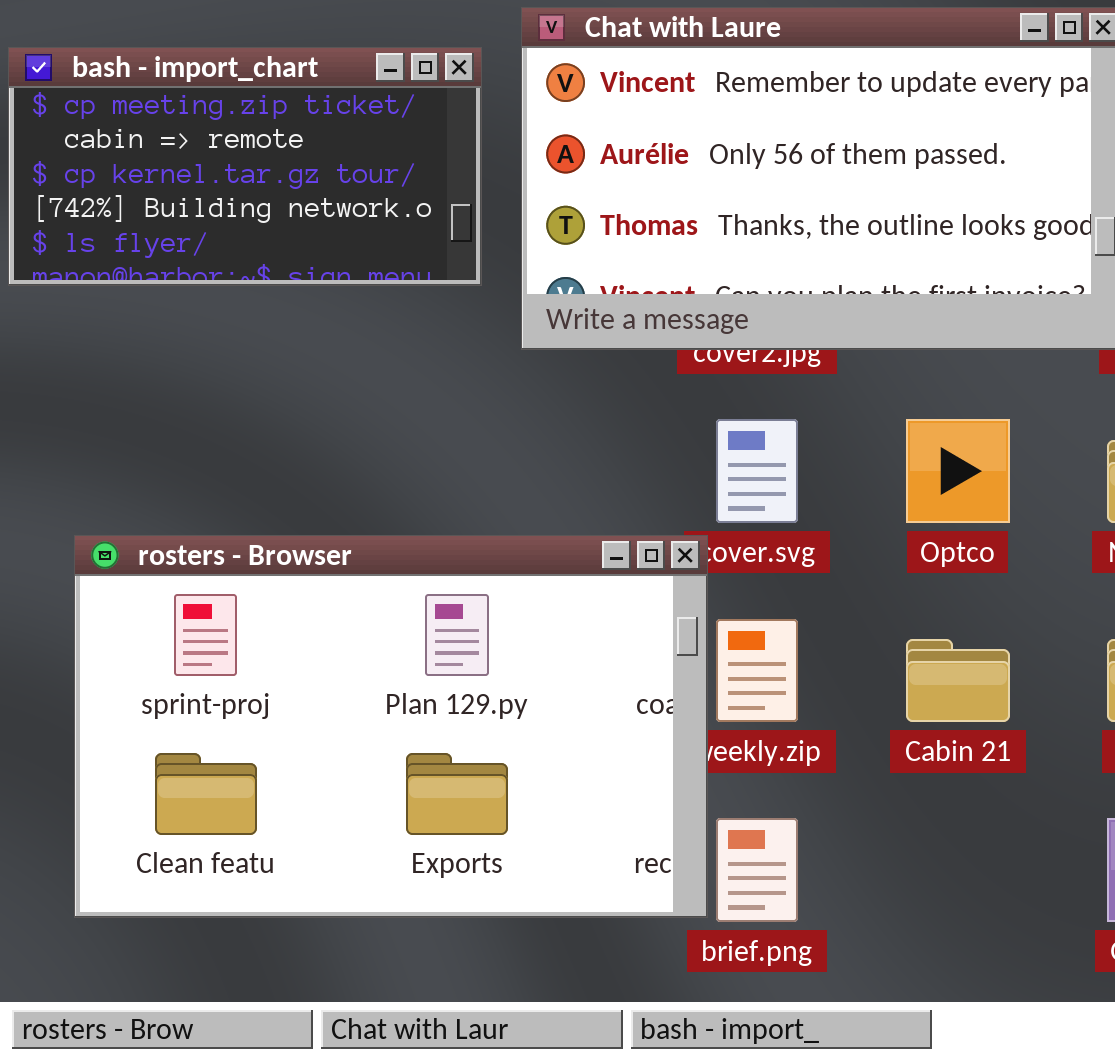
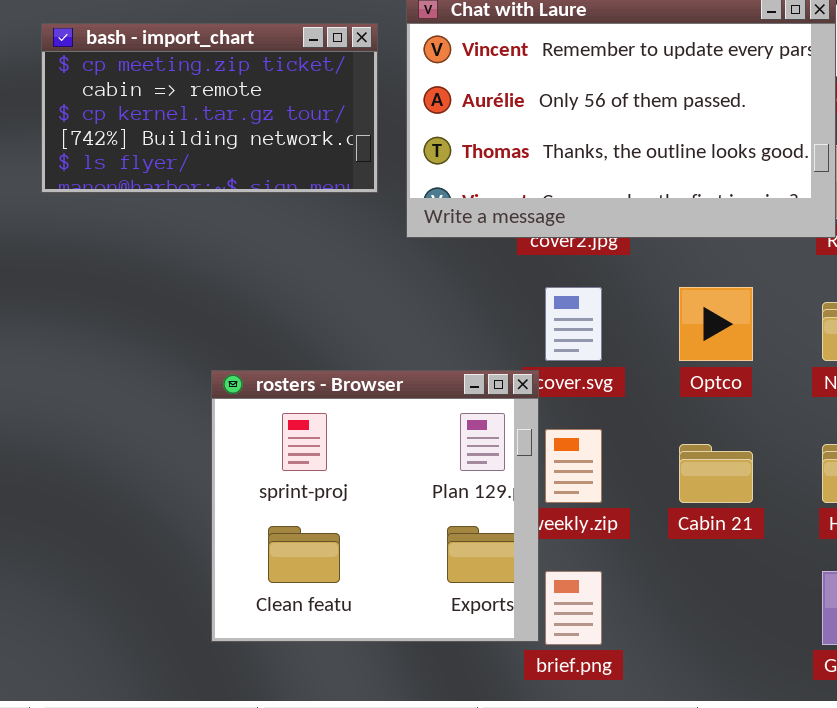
rosters - Browser: [74,535,708,918] -> [211,370,539,642], resized

